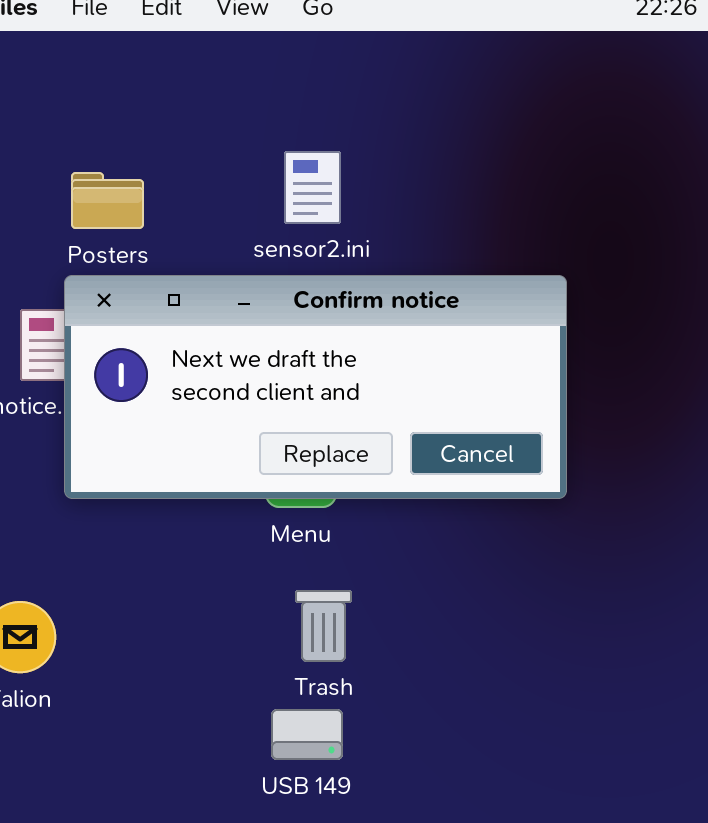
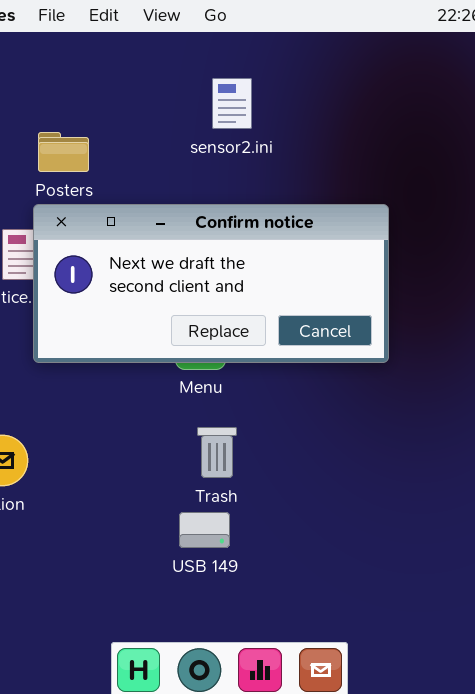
sensor2.ini: [284,151,341,224] -> [212,78,252,129], moved

